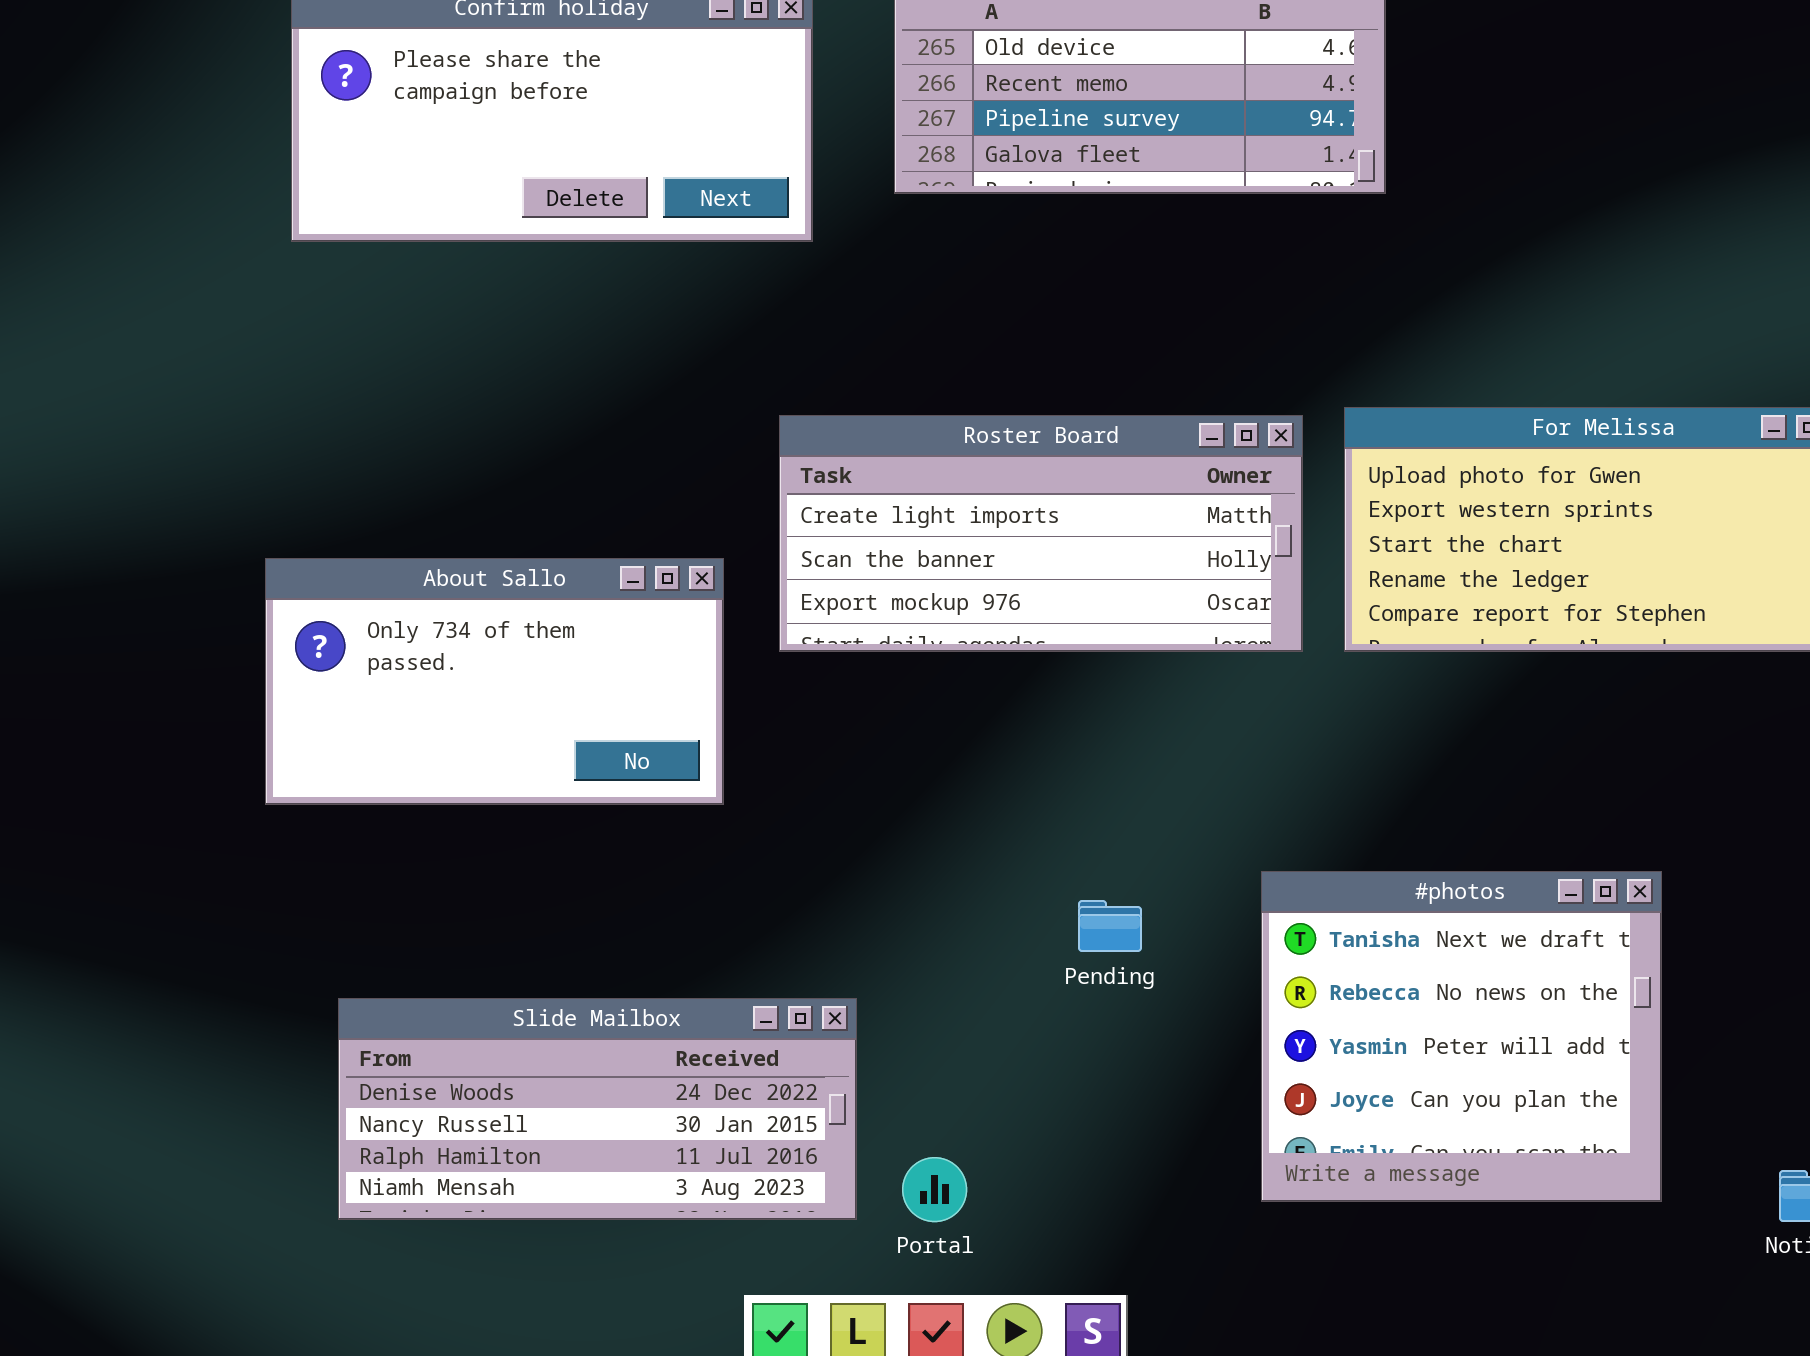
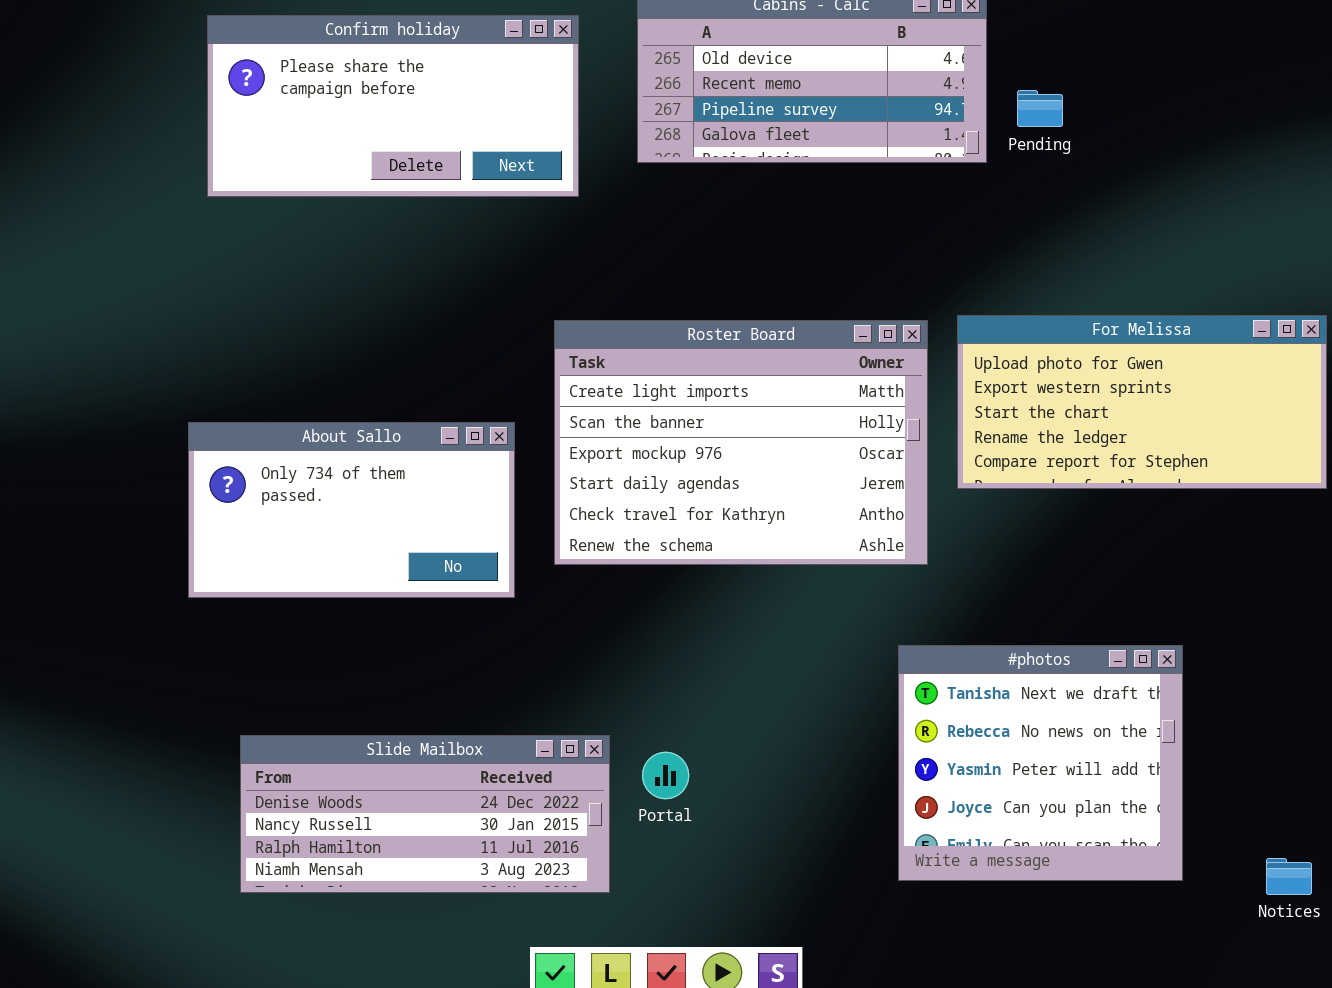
Roster Board: [779,415,1303,652] -> [554,320,928,565], resized
Pending: [1078,900,1142,952] -> [1017,90,1063,127], moved
Portal: [902,1157,967,1222] -> [642,752,689,799], moved

